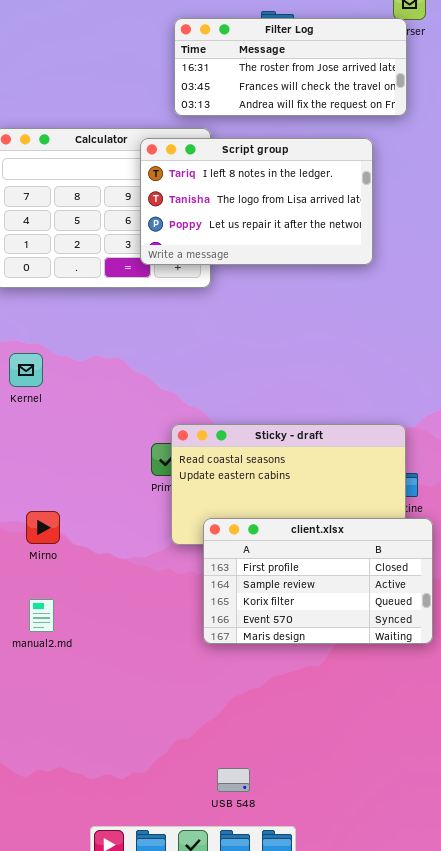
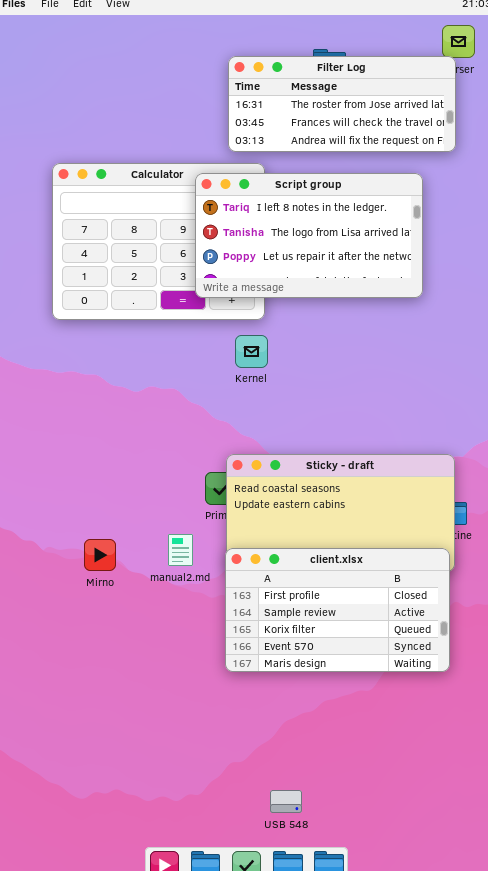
Kernel: [9,353,43,387] -> [235,335,268,368], moved
client.xlsx: [203,518,433,644] -> [225,548,450,672], moved
manual2.md: [29,599,54,632] -> [168,534,193,566], moved

